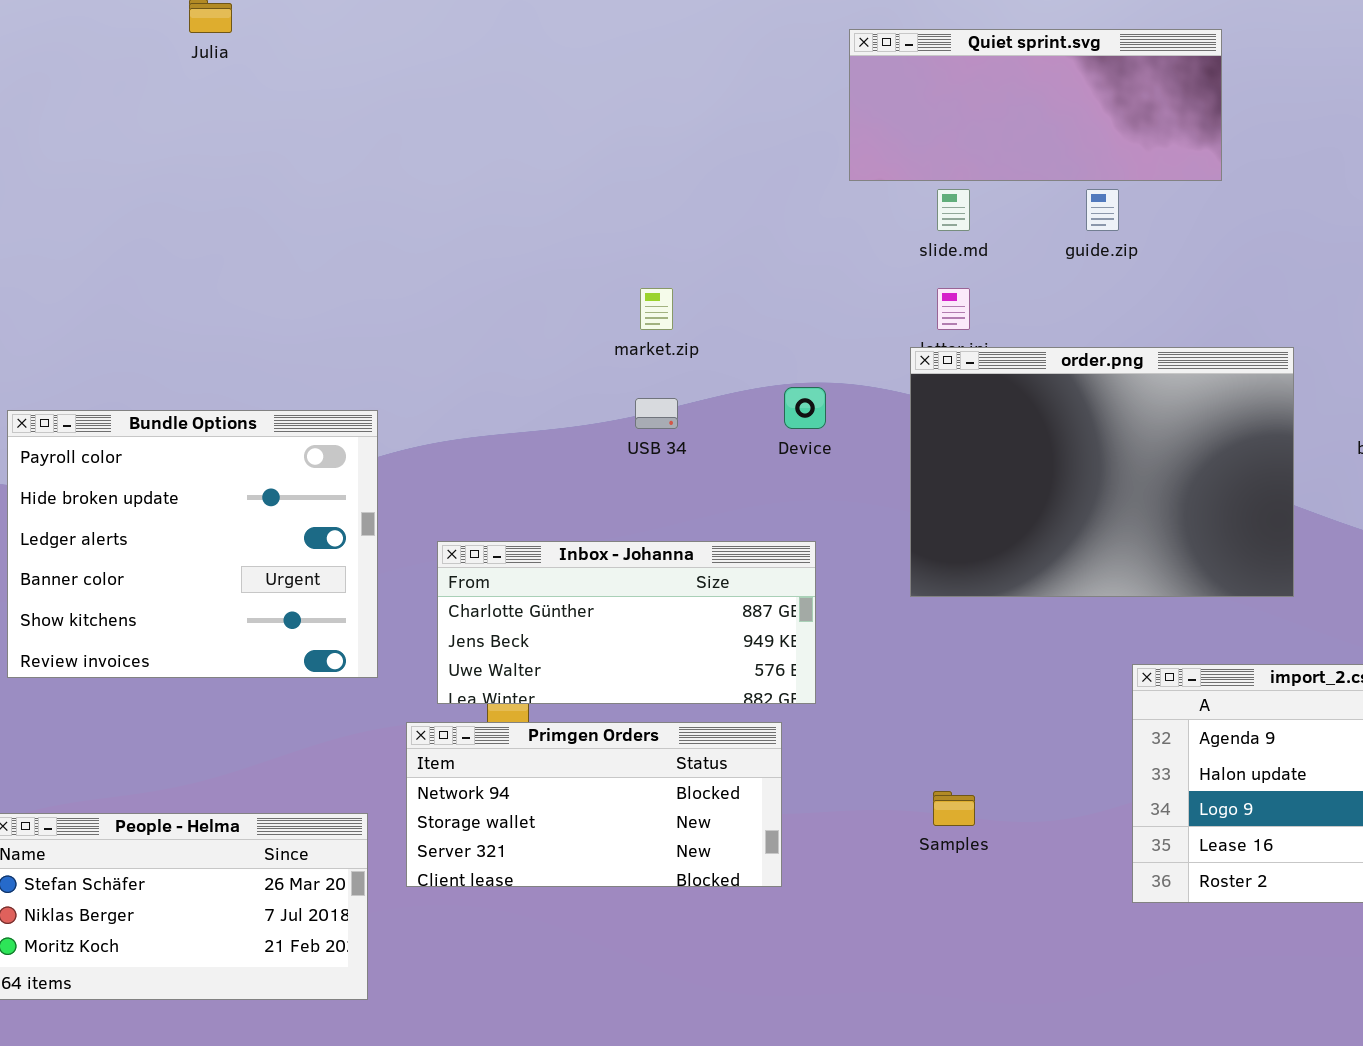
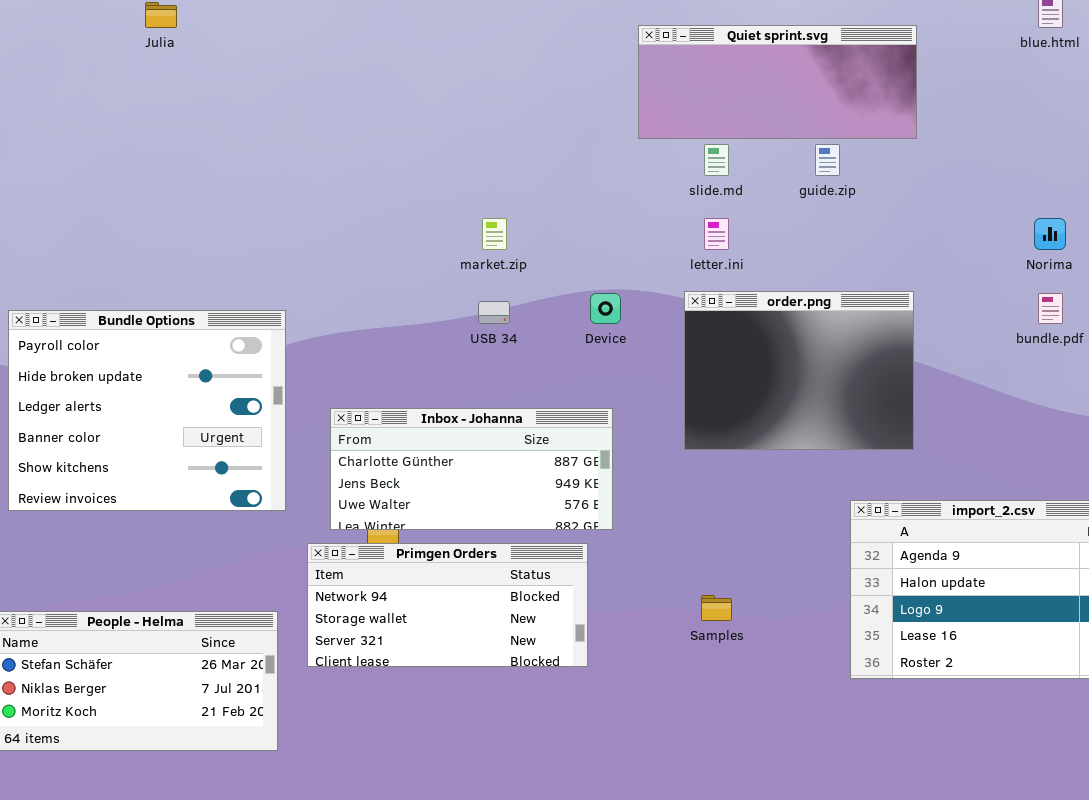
order.png: [910,347,1294,597] -> [684,291,914,450], resized

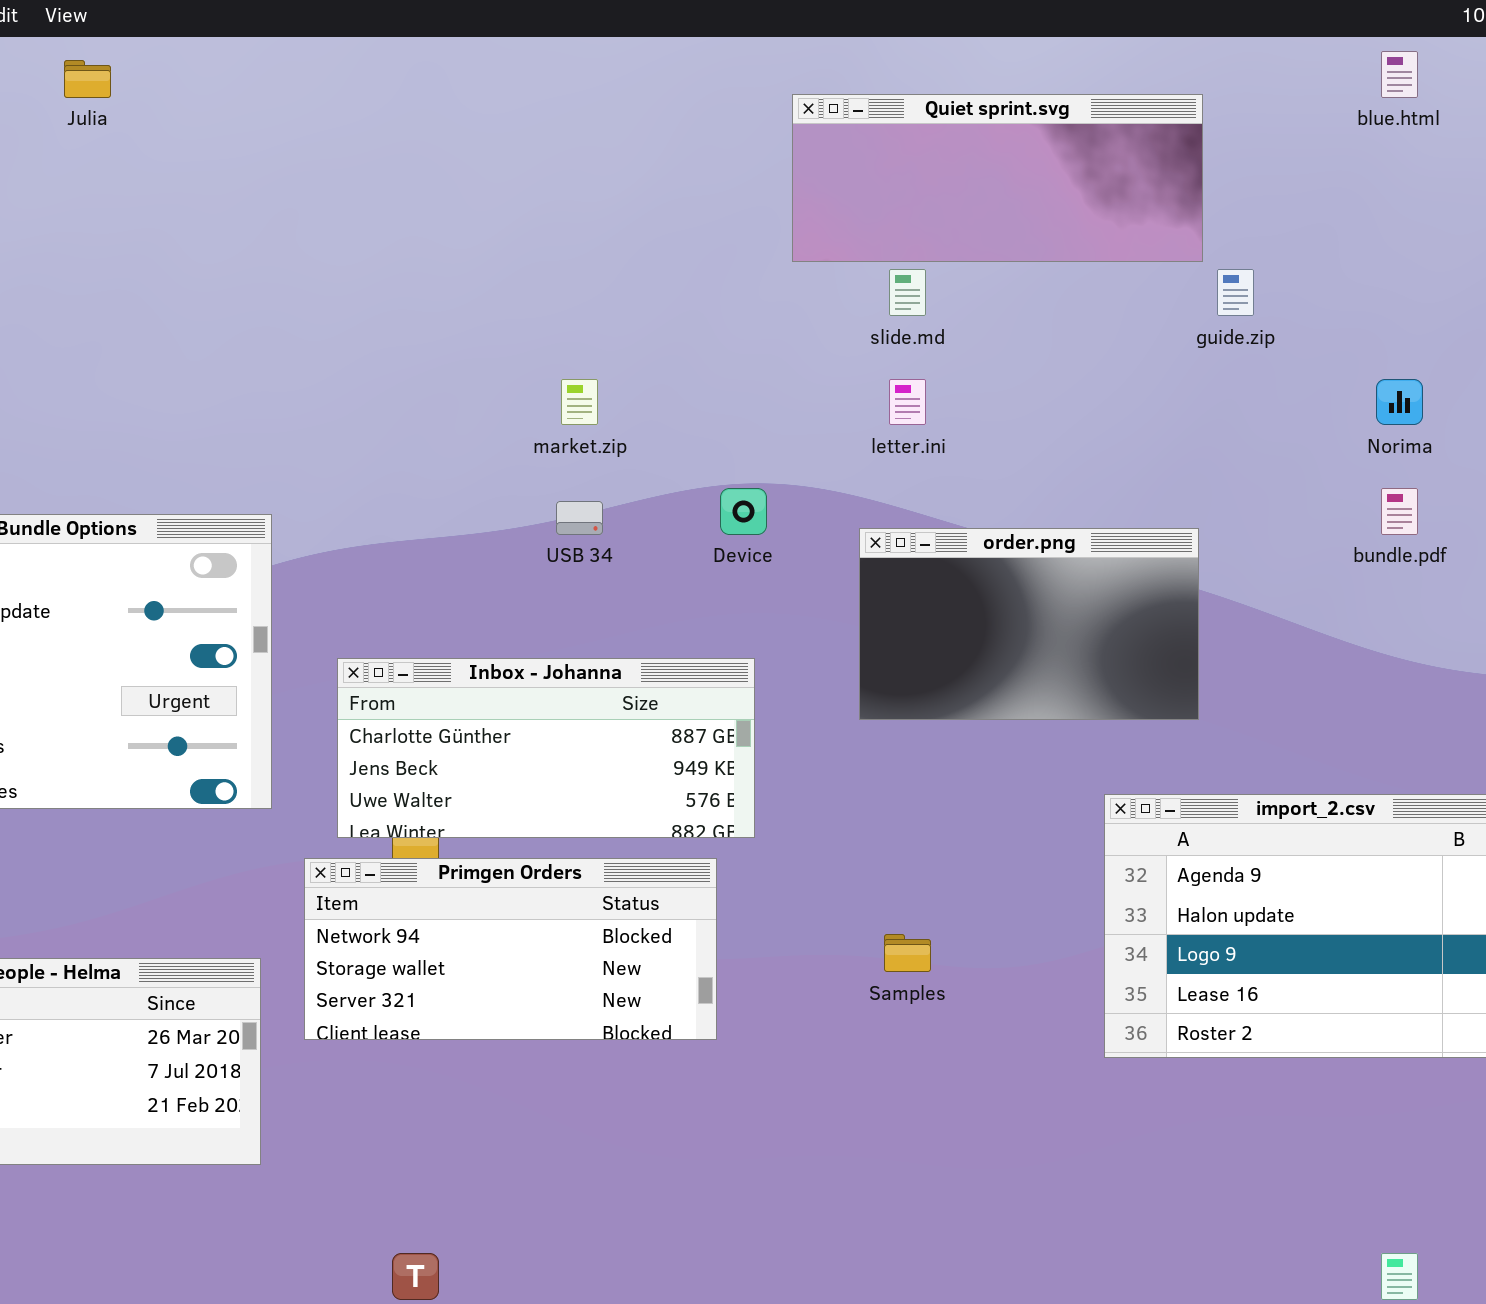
guide.zip: [815,144,840,176] -> [1217,269,1254,316], moved
order.png: [684,291,914,450] -> [859,528,1199,720], resized

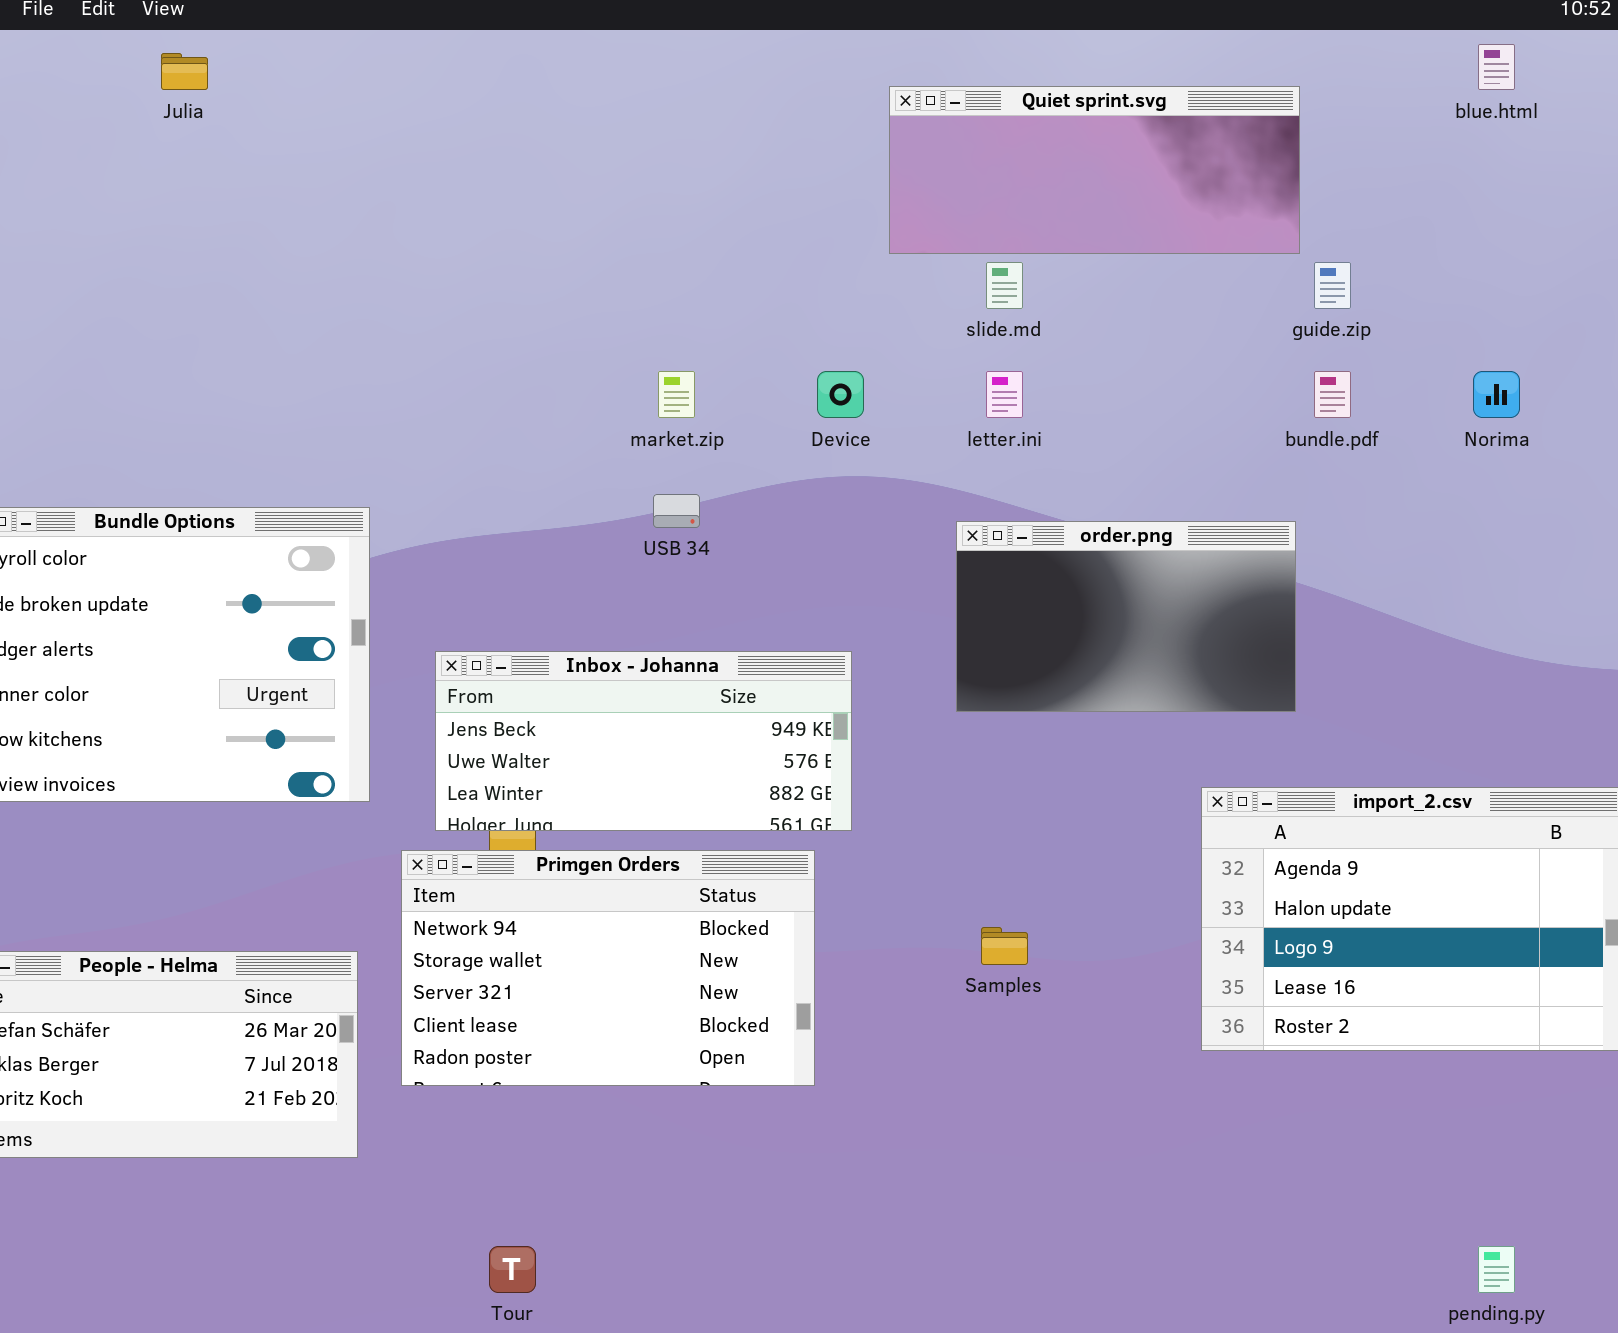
Device: [720,488,767,535] -> [817,371,864,418], moved
bundle.pdf: [1381,488,1418,535] -> [1314,371,1351,418], moved
Inbox - Johanna: [337,658,755,838] -> [435,651,852,831], scrolled down 1 row
Primgen Orders: [304,858,717,1040] -> [401,850,815,1086], resized

